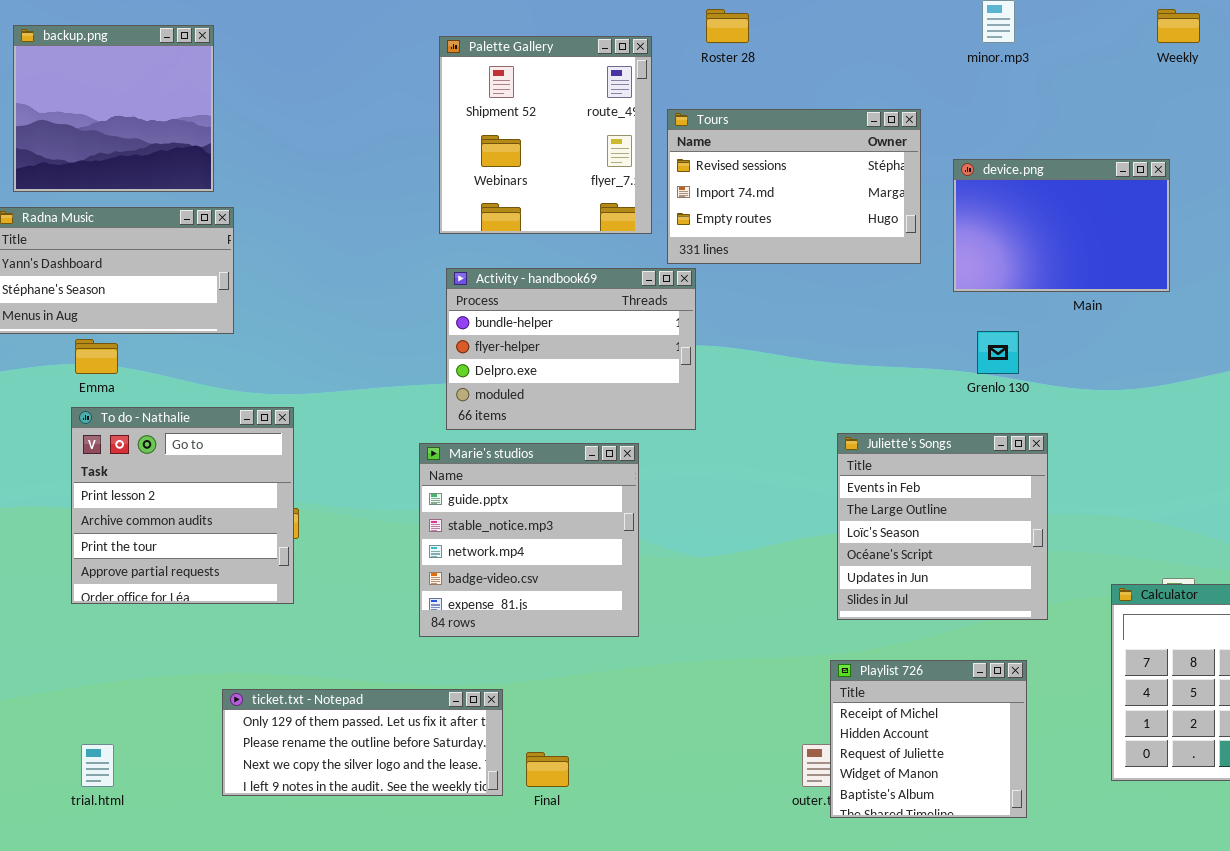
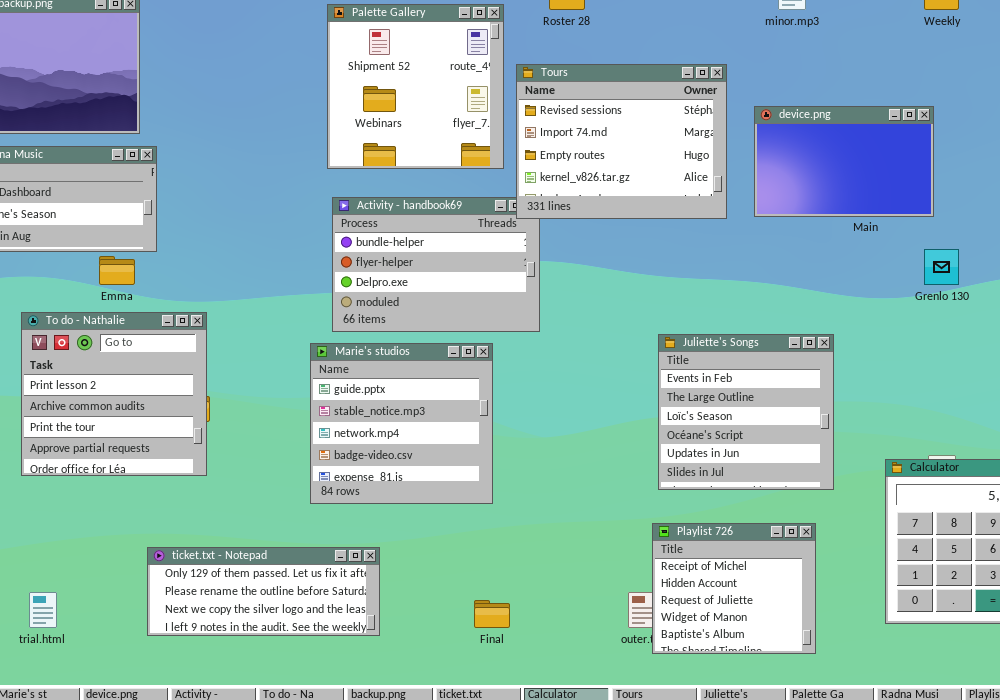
Tours: [667,109,921,264] -> [516,64,727,219], resized
Grenlo 130: [977,331,1019,374] -> [924,249,959,285], moved
Emma: [75,339,118,374] -> [99,256,135,285], moved
Final: [526,752,569,787] -> [474,600,510,628], moved

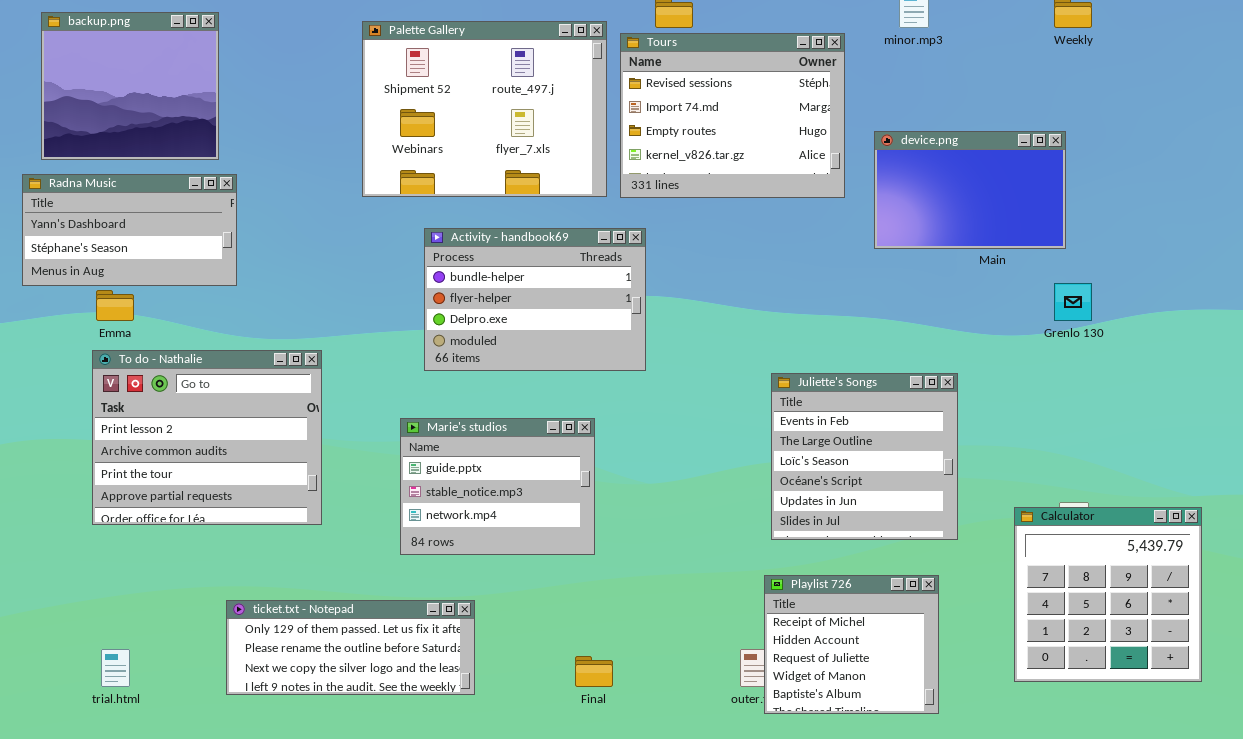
Palette Gallery: [327,4,504,169] -> [362,21,607,197], resized
Tours: [516,64,727,219] -> [620,33,845,198], moved
Emma: [99,256,135,285] -> [96,290,134,321], moved
To do - Nathalie: [21,312,207,476] -> [92,350,322,525], resized
Marie's studios: [310,343,493,504] -> [400,418,595,555], resized

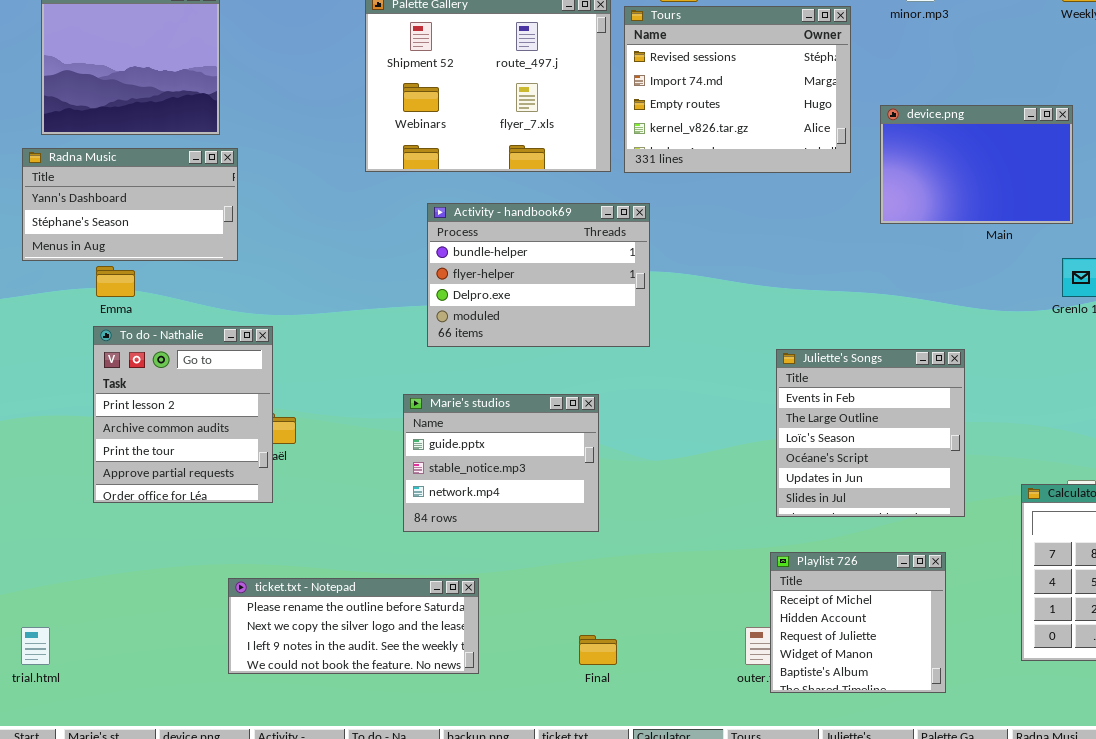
To do - Nathalie: [92,350,322,525] -> [93,326,273,503], resized
ticket.txt - Notepad: [226,600,475,695] -> [228,578,479,674], scrolled down 1 row
trial.html: [101,649,130,687] -> [21,627,50,665], moved

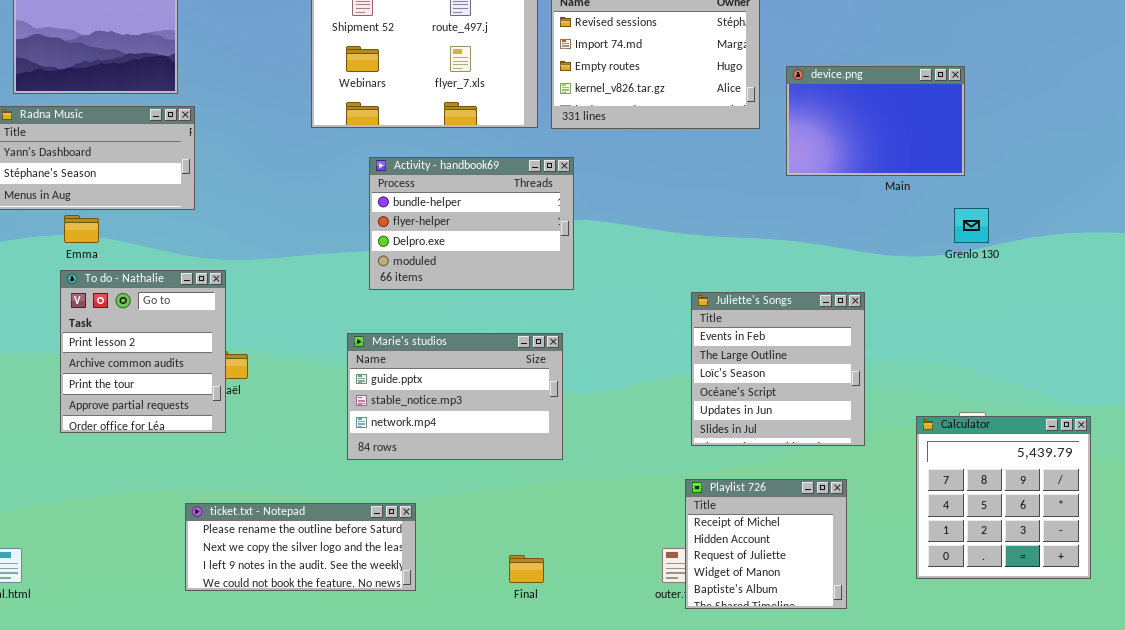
Marie's studios: [403,394,599,532] -> [347,333,563,460], resized

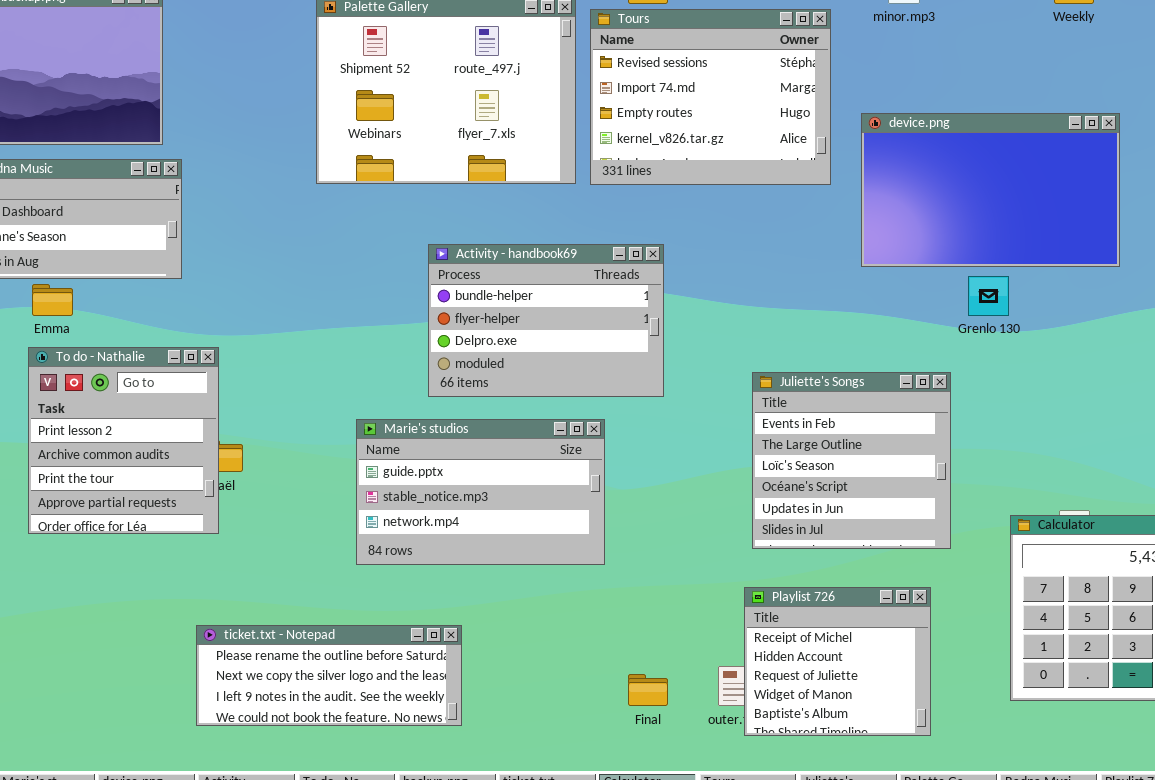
device.png: [786,66,965,176] -> [861,113,1120,267], resized
Activity - handbook69: [369,157,574,290] -> [428,244,664,397], moved
Grenlo 130: [954,208,989,243] -> [968,276,1009,316], moved
ticket.txt - Notepad: [185,503,416,591] -> [196,625,462,726], moved
Final: [509,555,544,583] -> [628,674,668,706], moved

